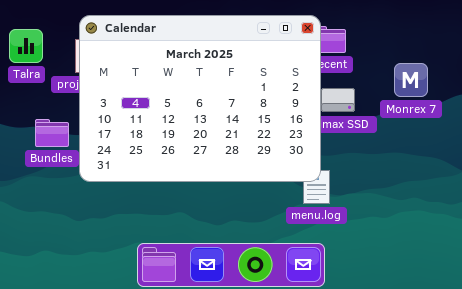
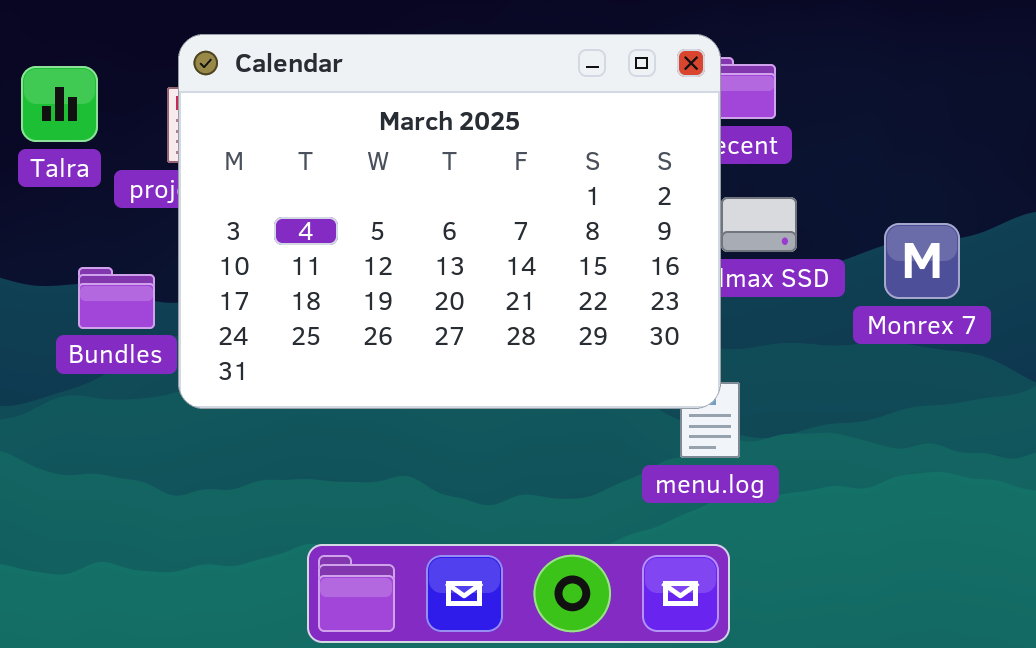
Monrex 7: [394,63,428,97] -> [884,223,960,299], moved

